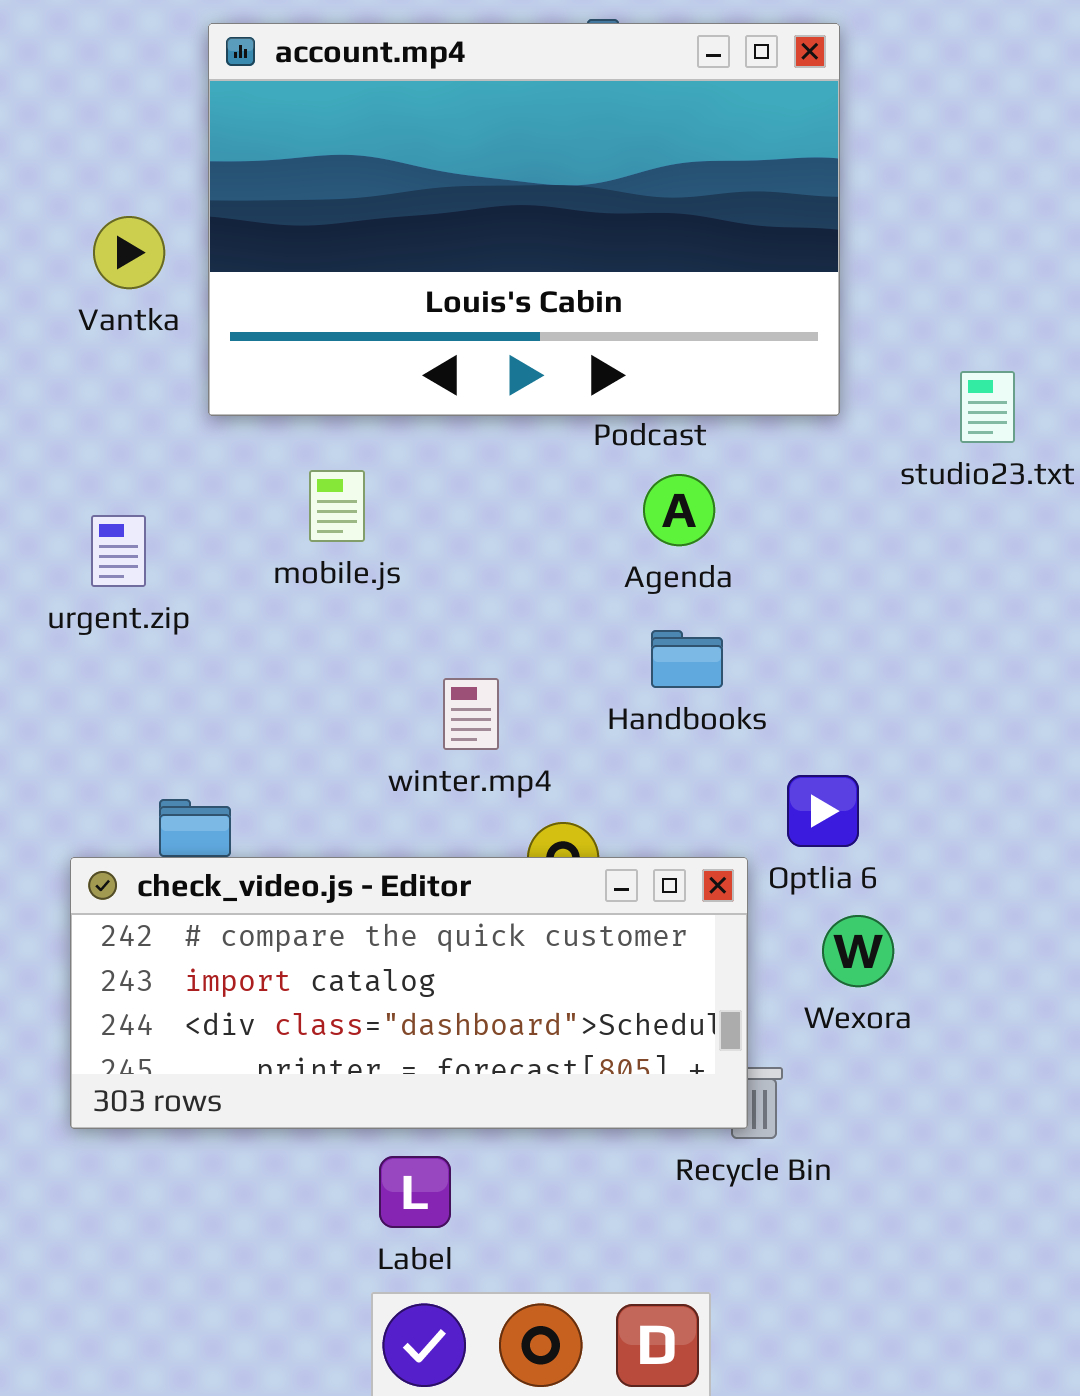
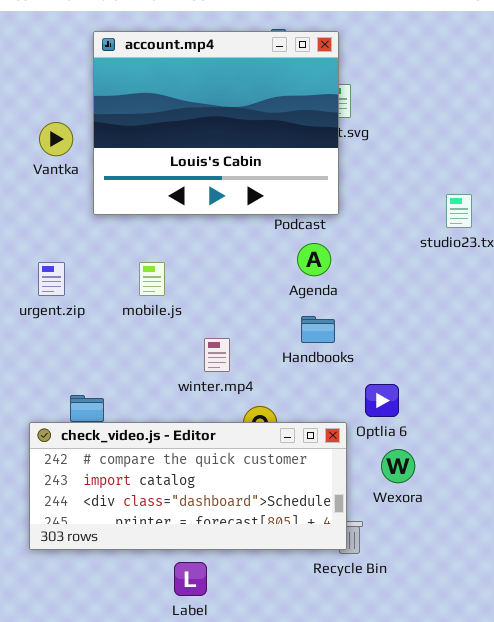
account.mp4: [208,23,840,416] -> [93,31,339,215], resized
mobile.js: [309,470,365,542] -> [139,262,165,296], moved

